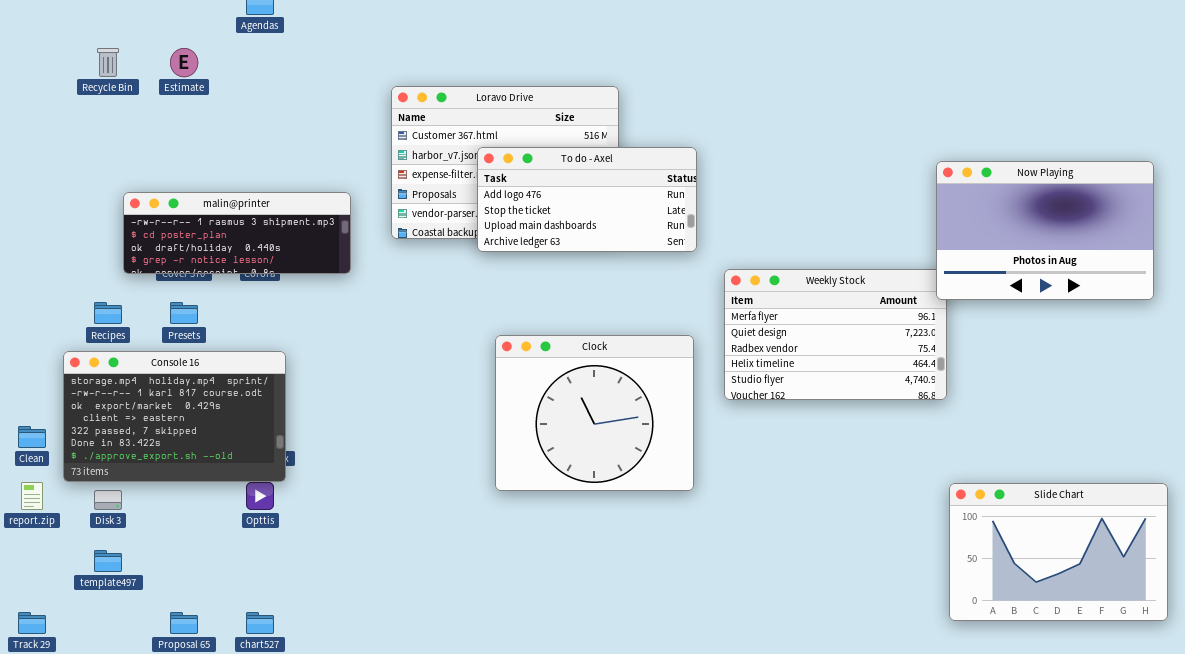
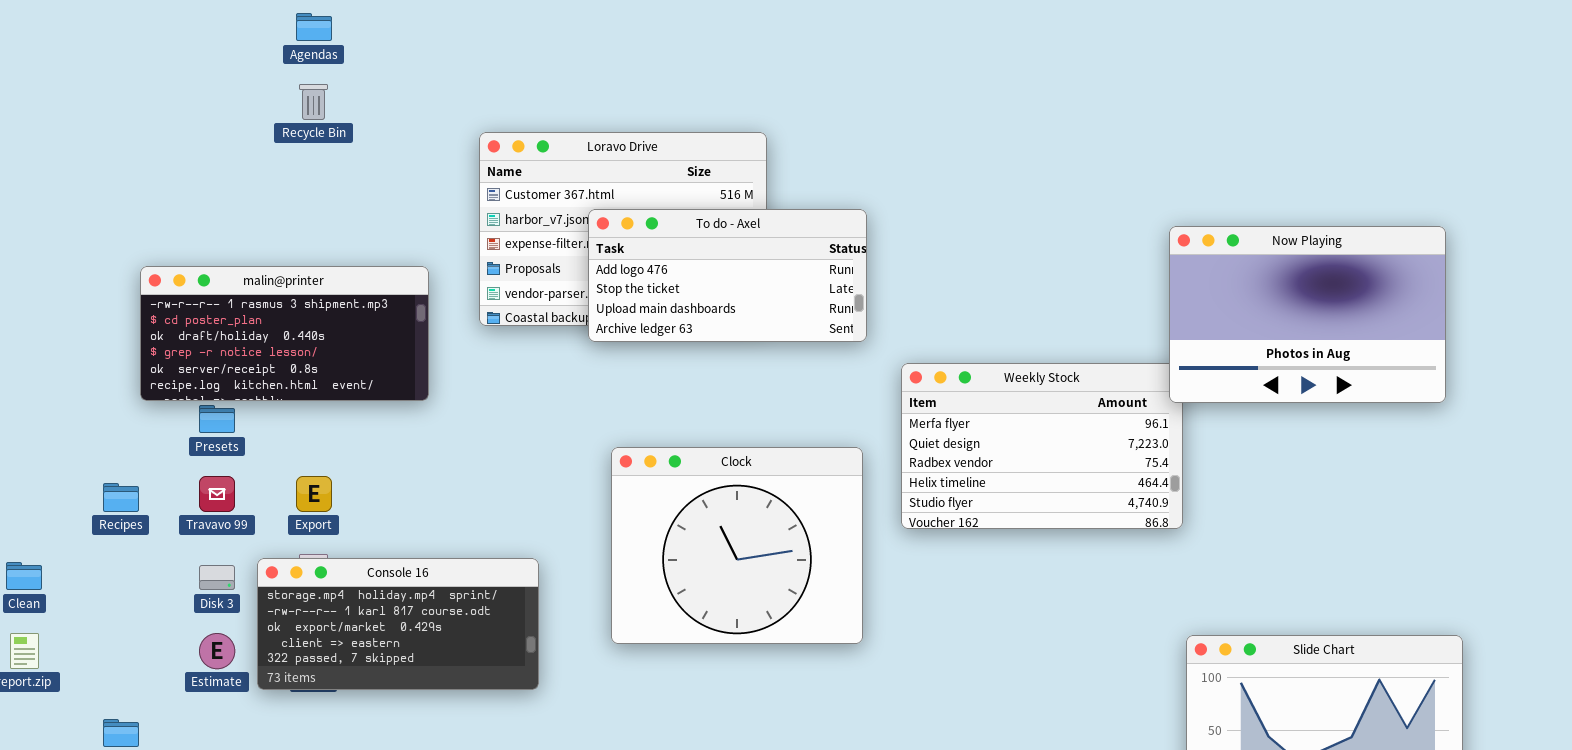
Recycle Bin: [97,48,119,77] -> [299,84,328,120], moved
Estimate: [170,48,198,77] -> [199,633,235,669], moved
malin@printer: [123,192,351,274] -> [140,266,429,401], resized
Recipes: [94,302,122,324] -> [103,483,139,512], moved
Console 16: [63,351,286,482] -> [257,558,539,690], moved, resized
Disk 3: [94,490,122,510] -> [199,565,235,590], moved

